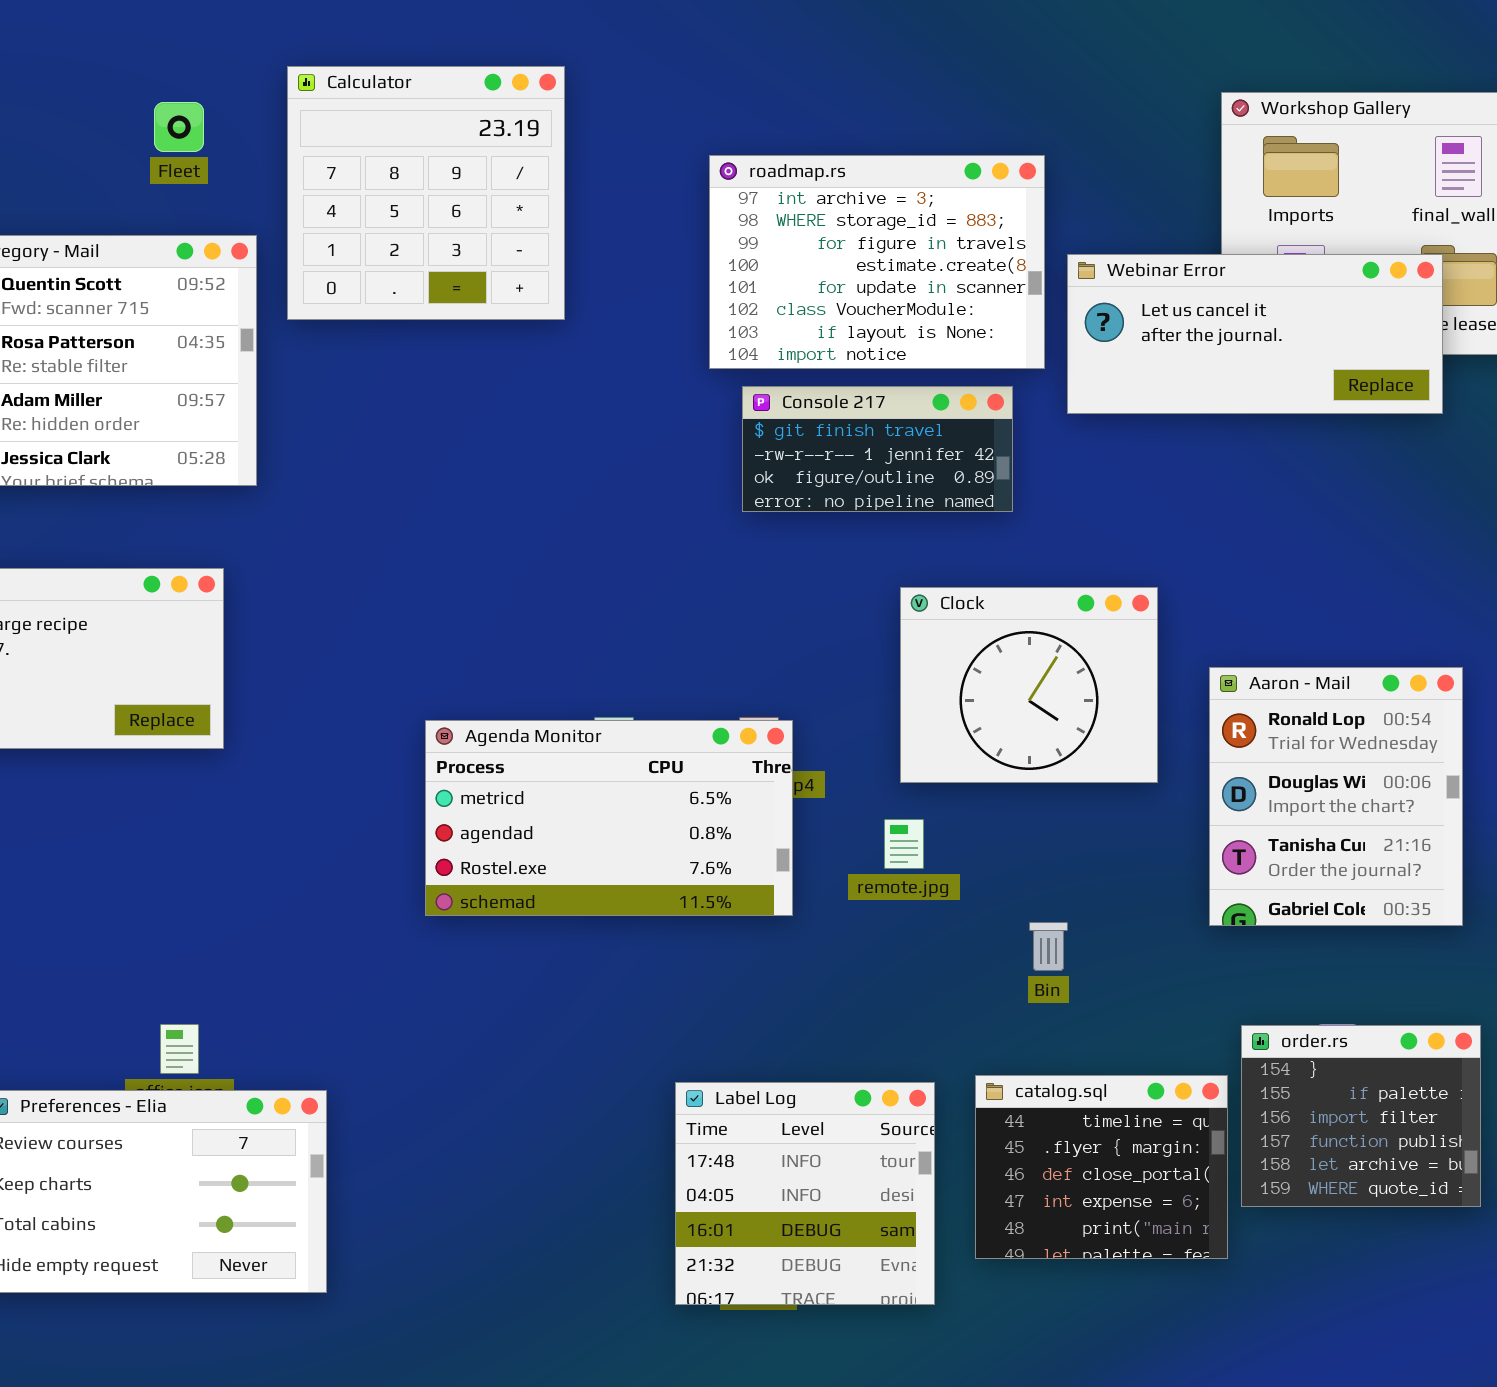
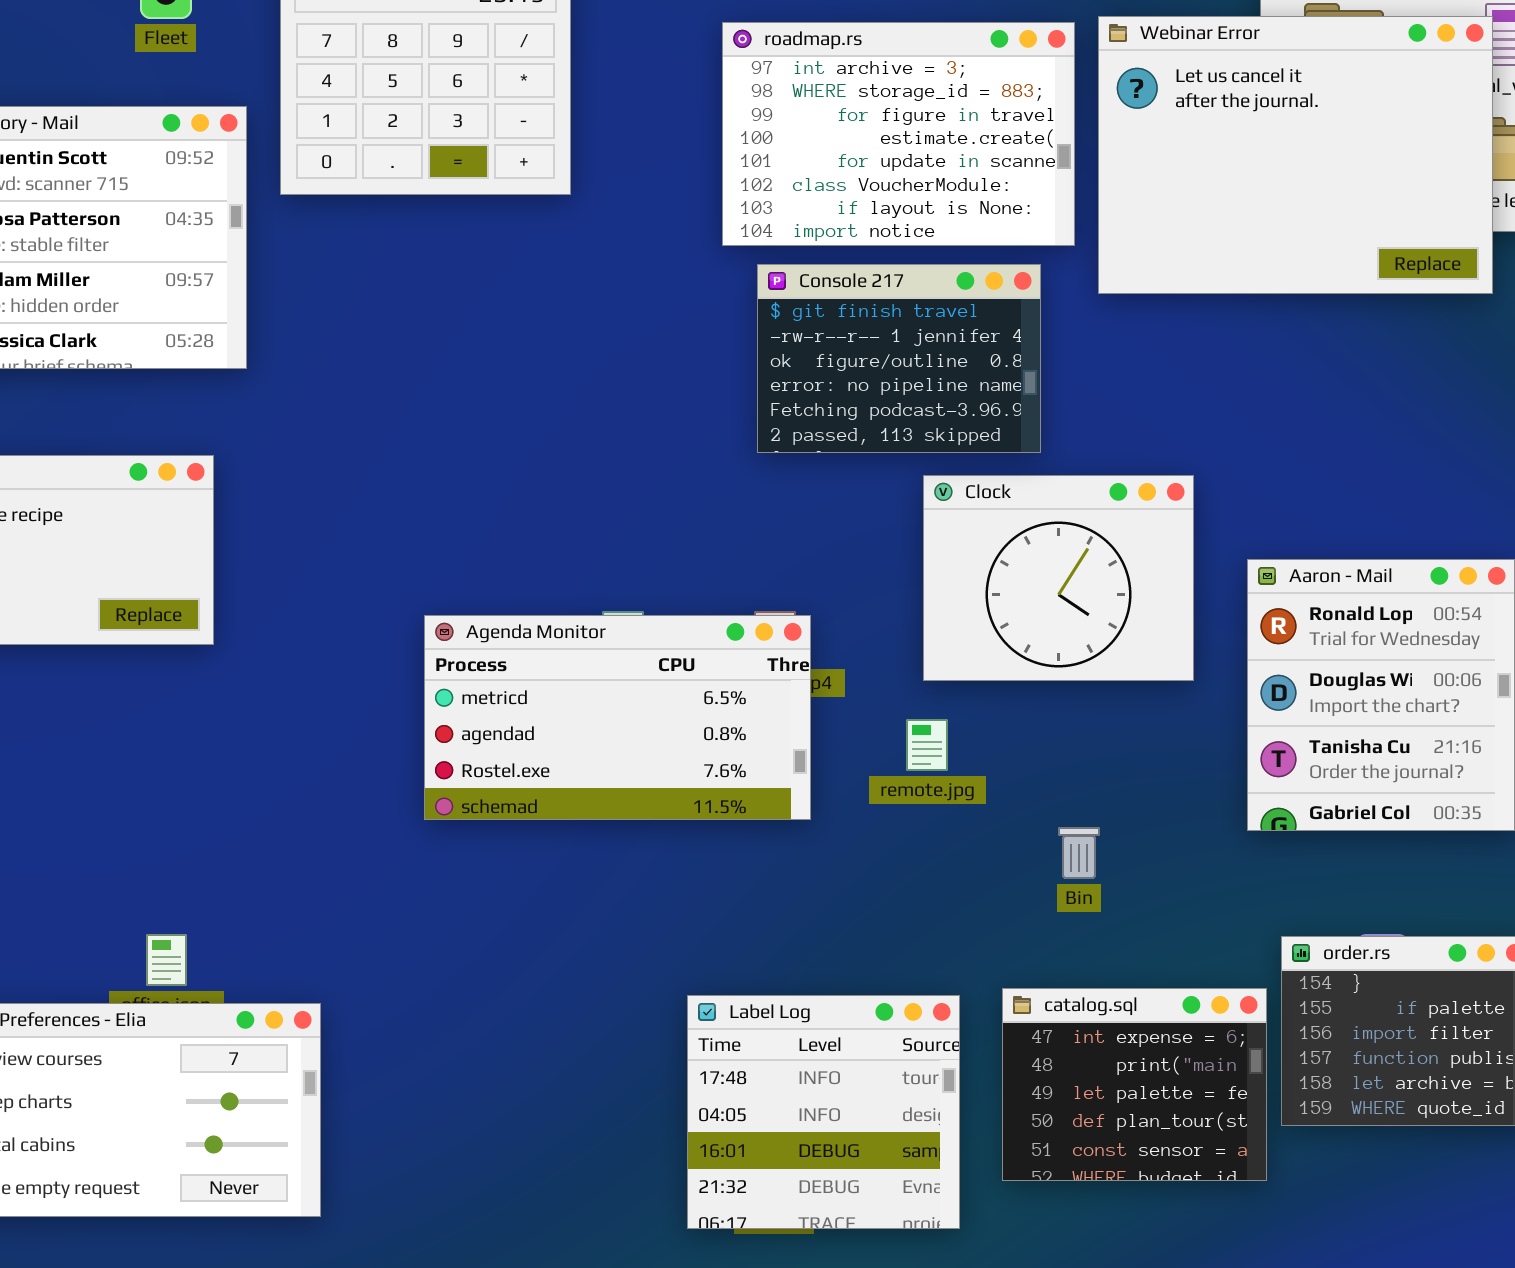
Webinar Error: [1067,254,1443,414] -> [1098,16,1493,294], resized
Console 217: [742,386,1013,512] -> [757,264,1041,453], resized
catalog.sql: [975,1075,1228,1259] -> [1002,988,1267,1181], scrolled down 3 rows

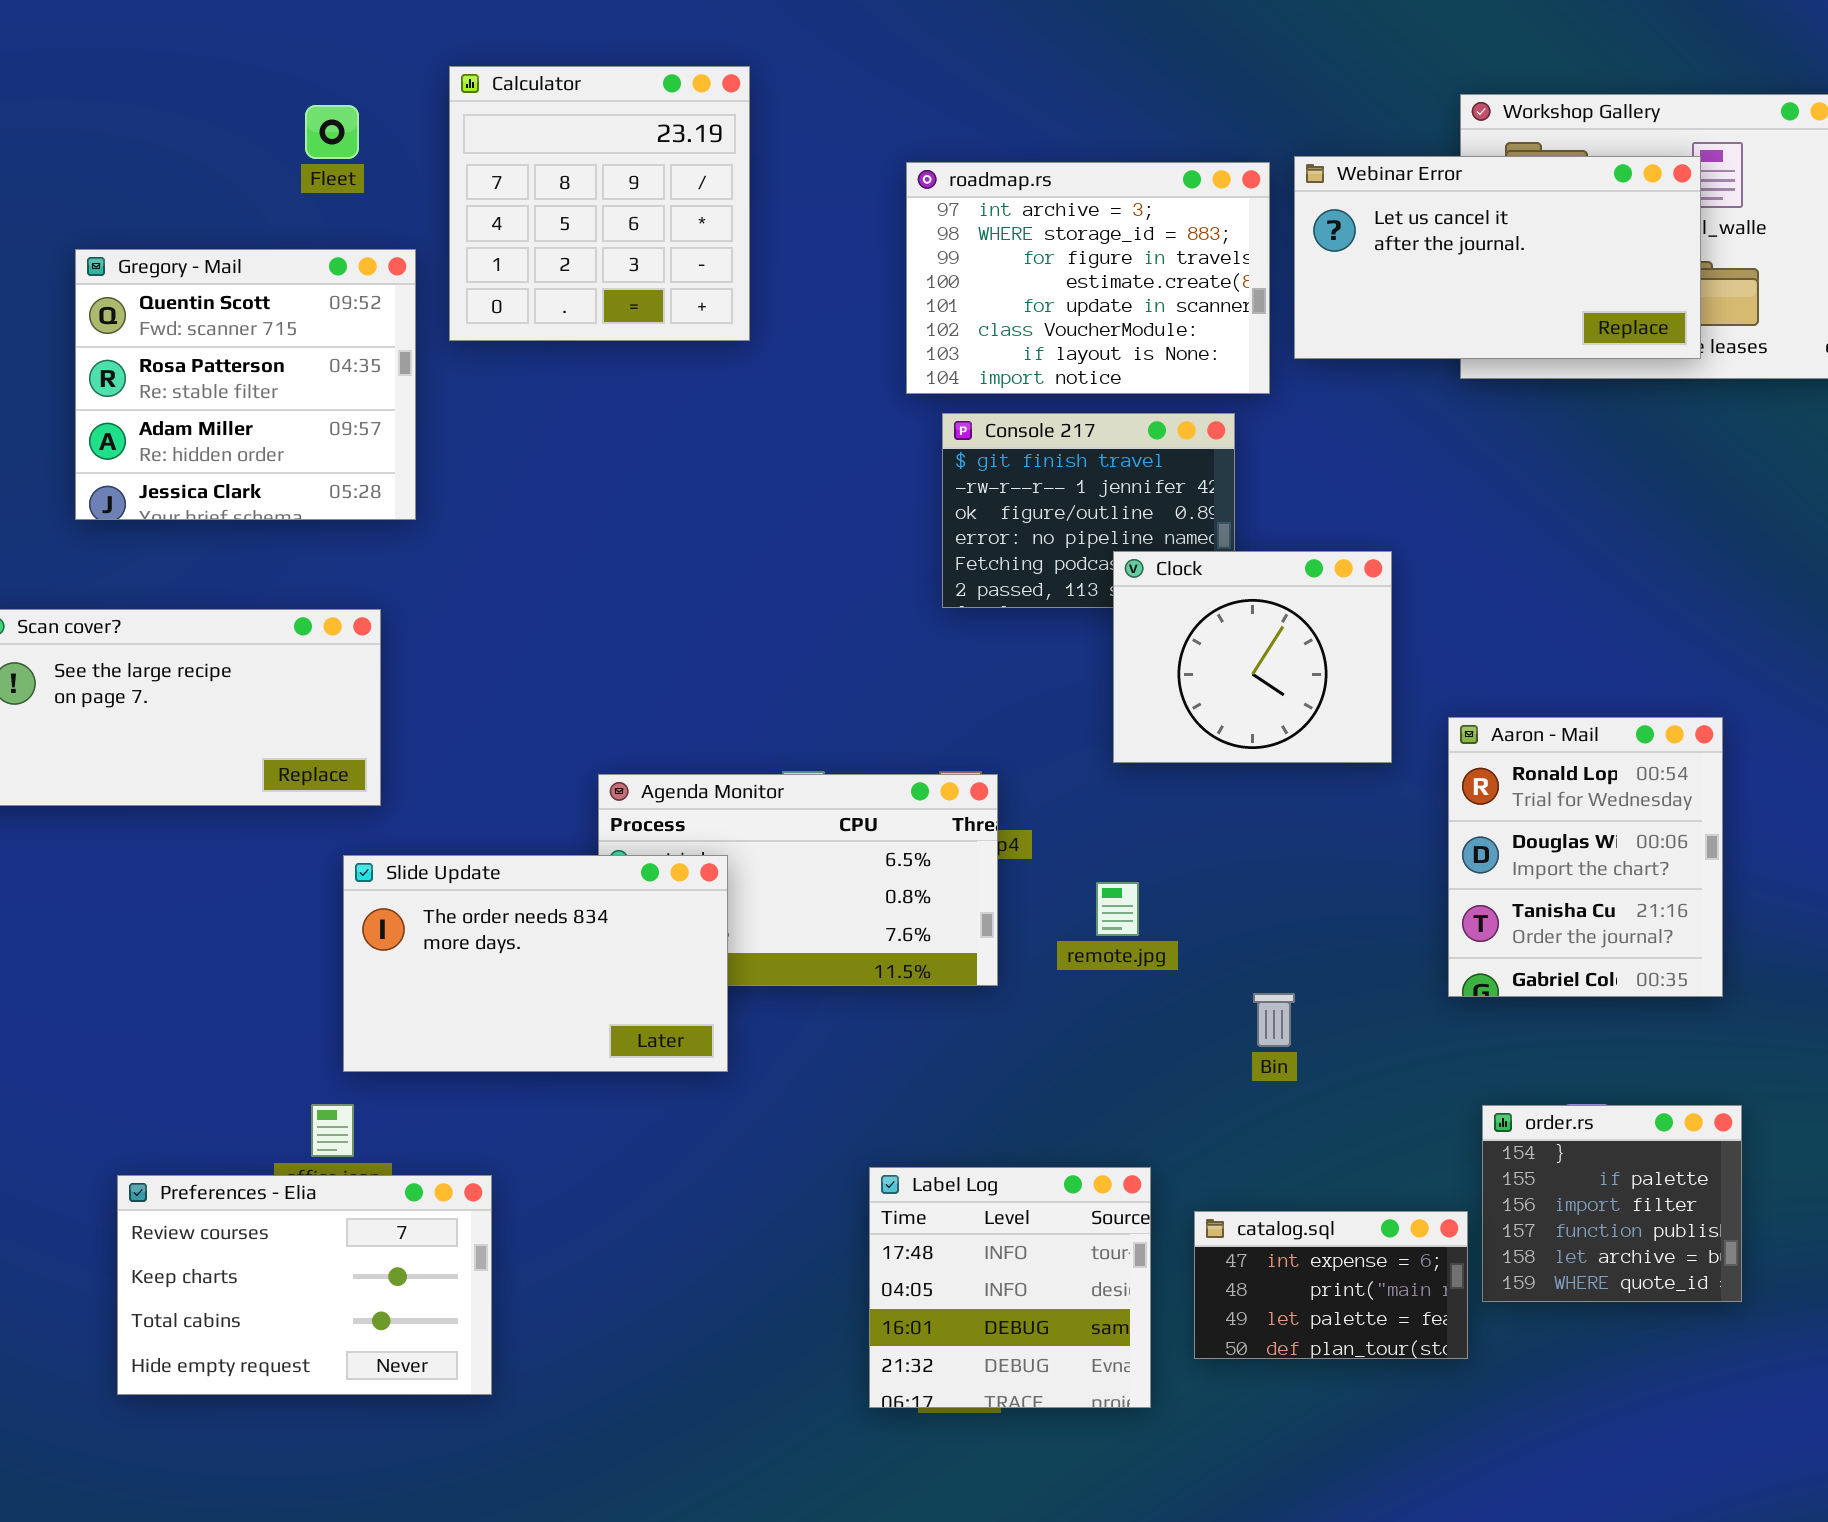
Webinar Error: [1098,16,1493,294] -> [1294,156,1701,359], resized
Clock: [923,475,1194,681] -> [1113,551,1392,763], moved
Slide Update: none -> [343,855,728,1072], opened
catalog.sql: [1002,988,1267,1181] -> [1194,1211,1468,1359], resized

